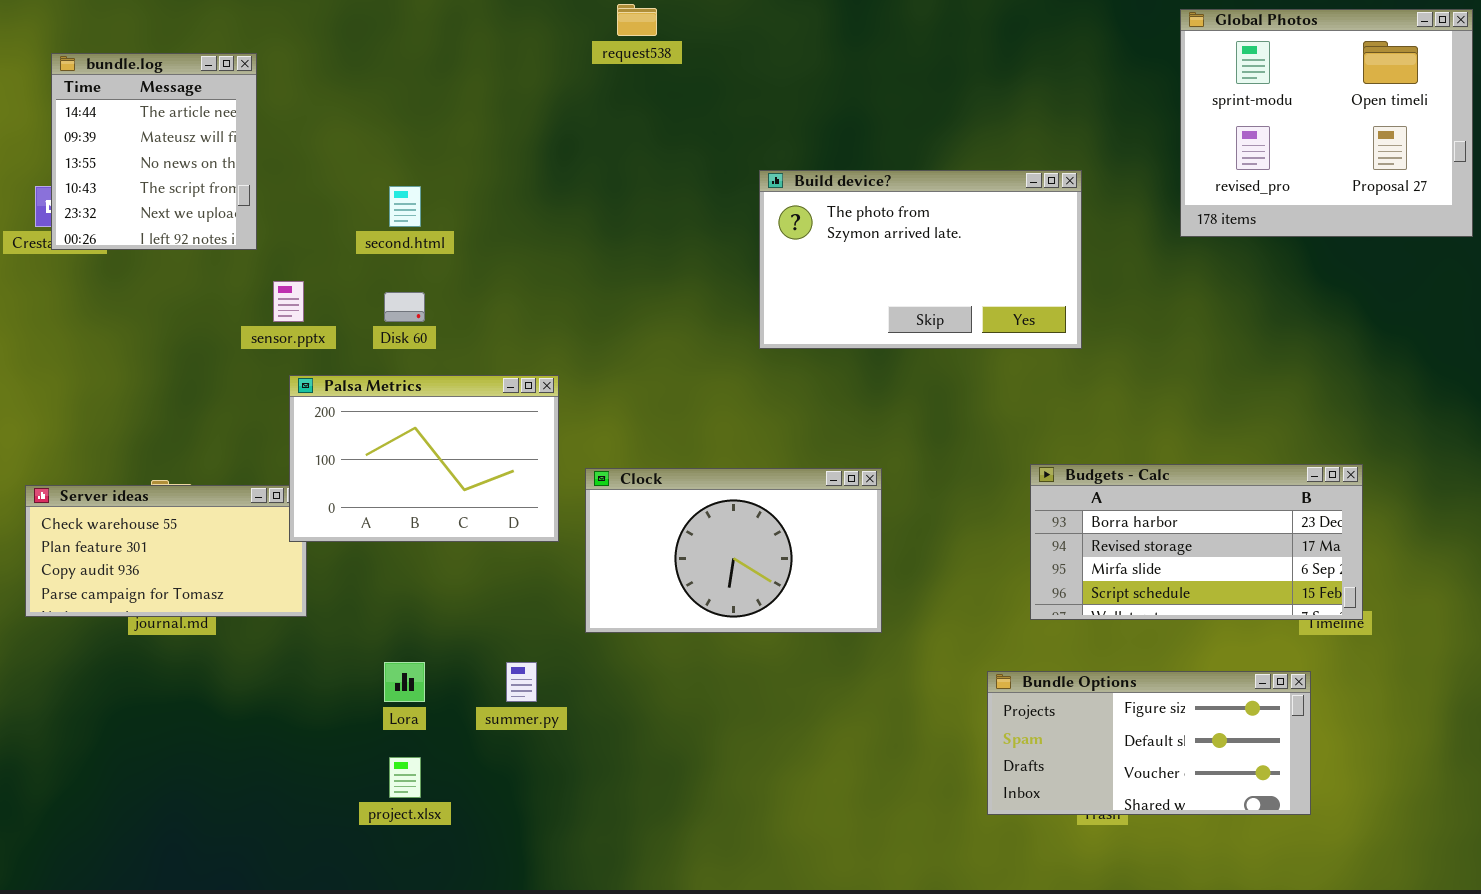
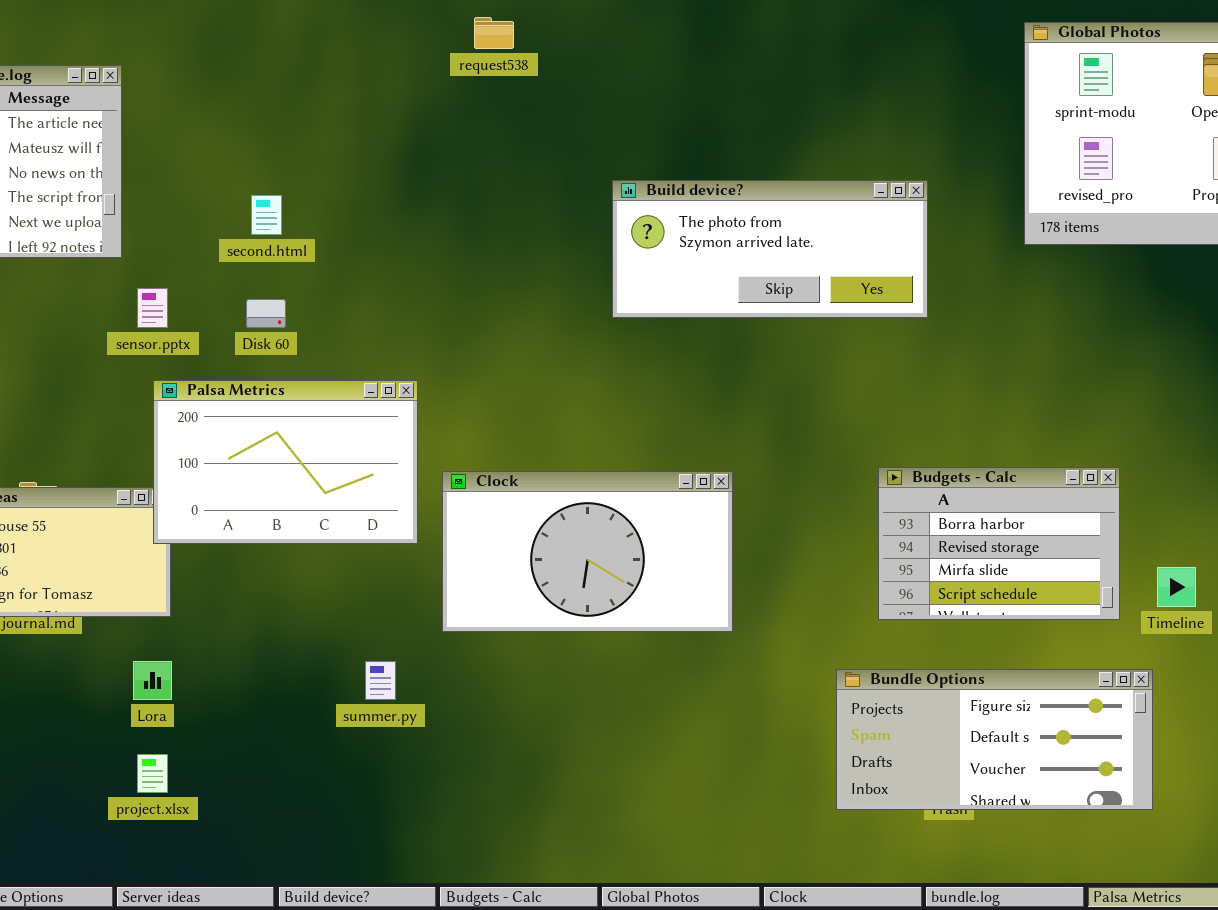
Build device?: [759,170,1082,349] -> [612,180,928,318], resized
Budgets - Calc: [1030,464,1363,620] -> [878,467,1120,620], resized
Lora: [384,662,425,702] -> [133,661,172,700], moved
project.xlsx: [389,757,421,798] -> [137,754,168,793], moved

